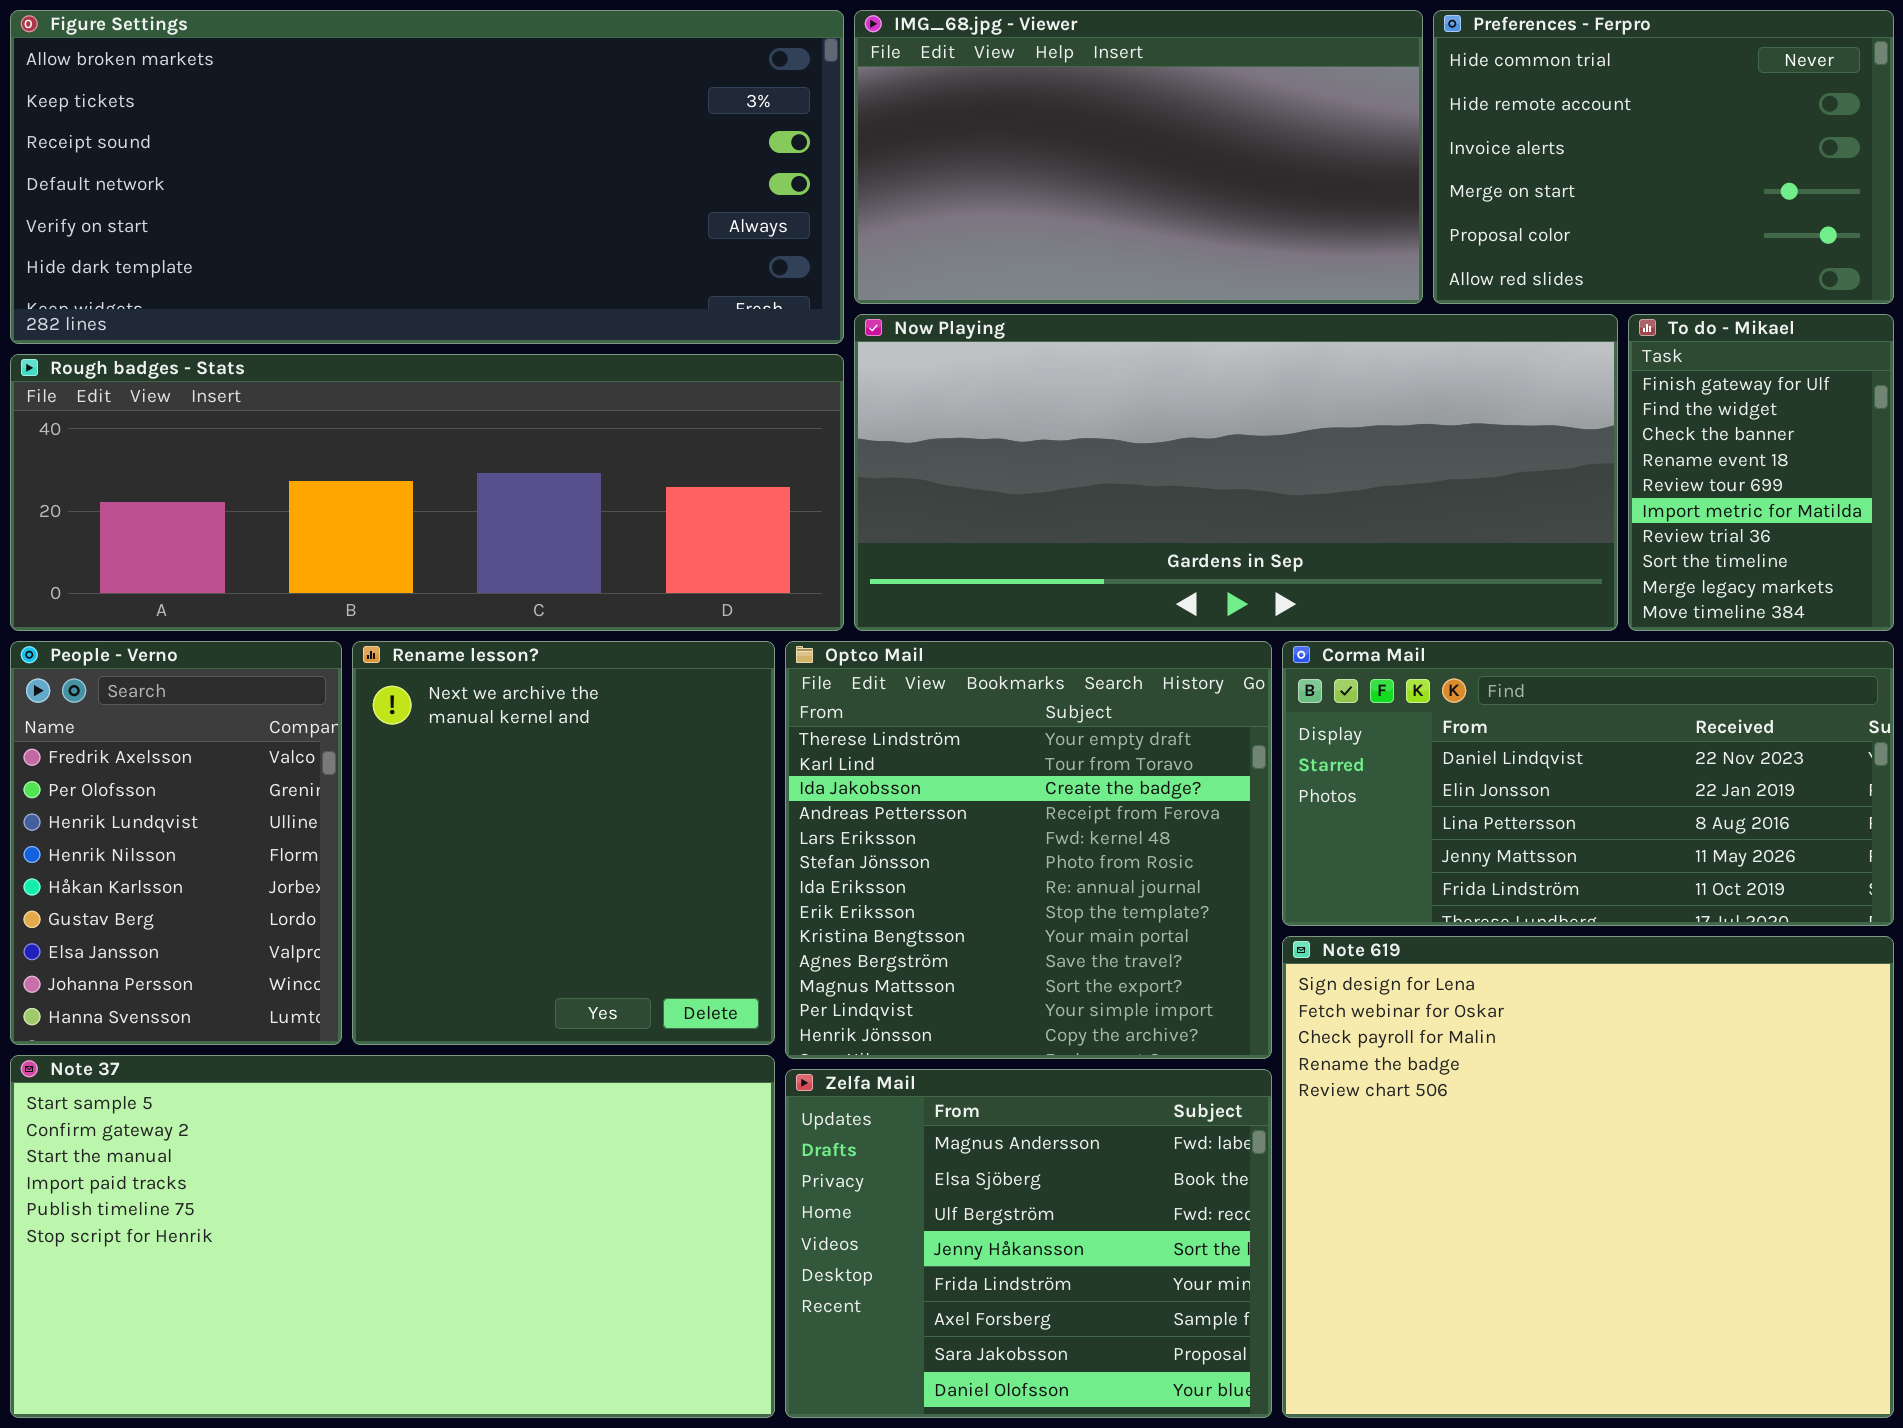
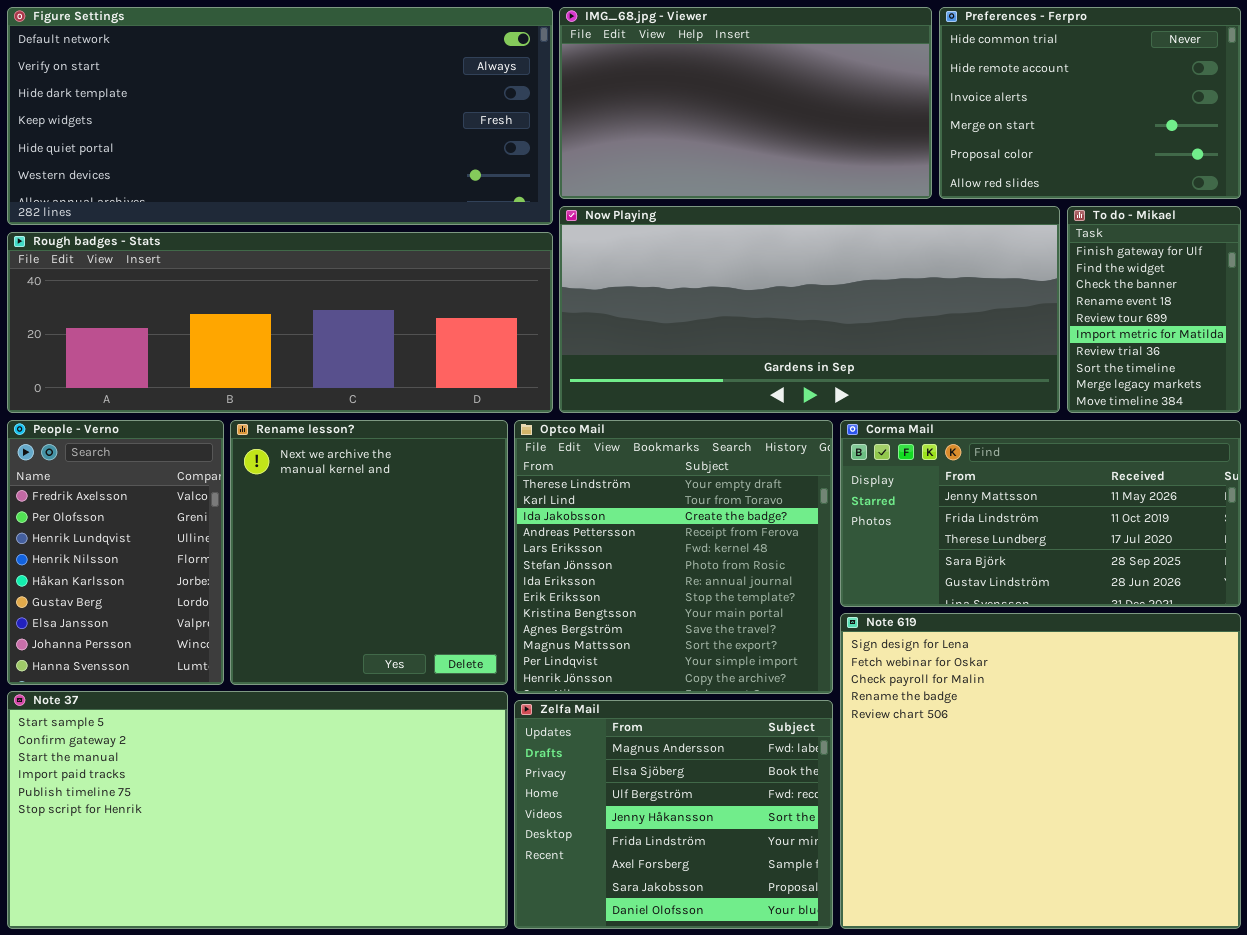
Figure Settings: [10,10,844,344] -> [7,7,553,225], scrolled down 3 rows
Corma Mail: [1282,641,1894,926] -> [840,420,1241,607], scrolled down 3 rows

